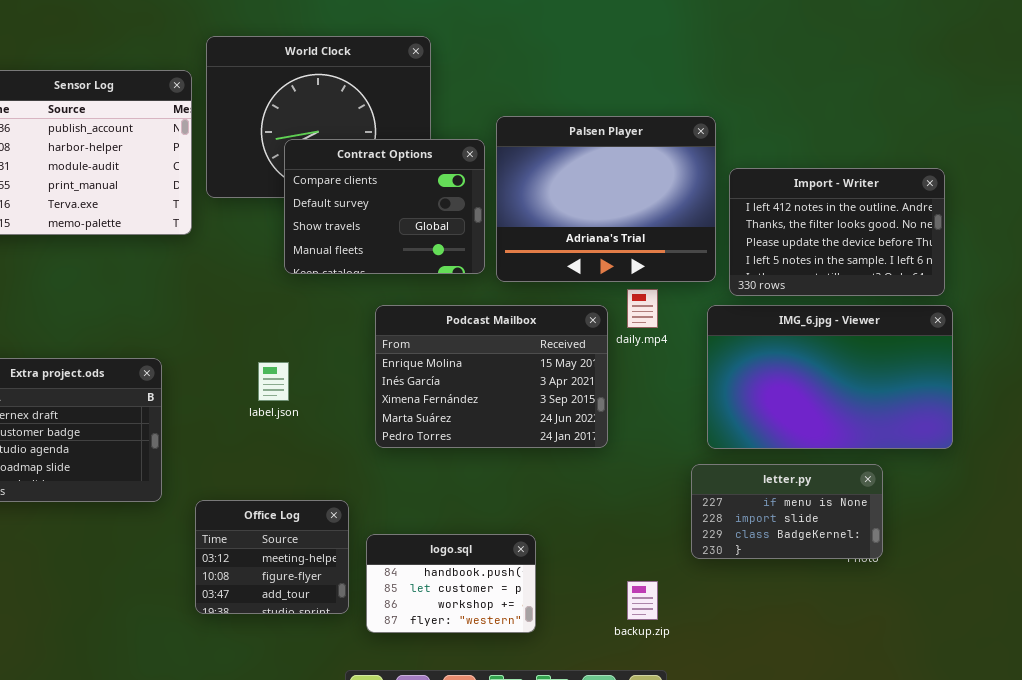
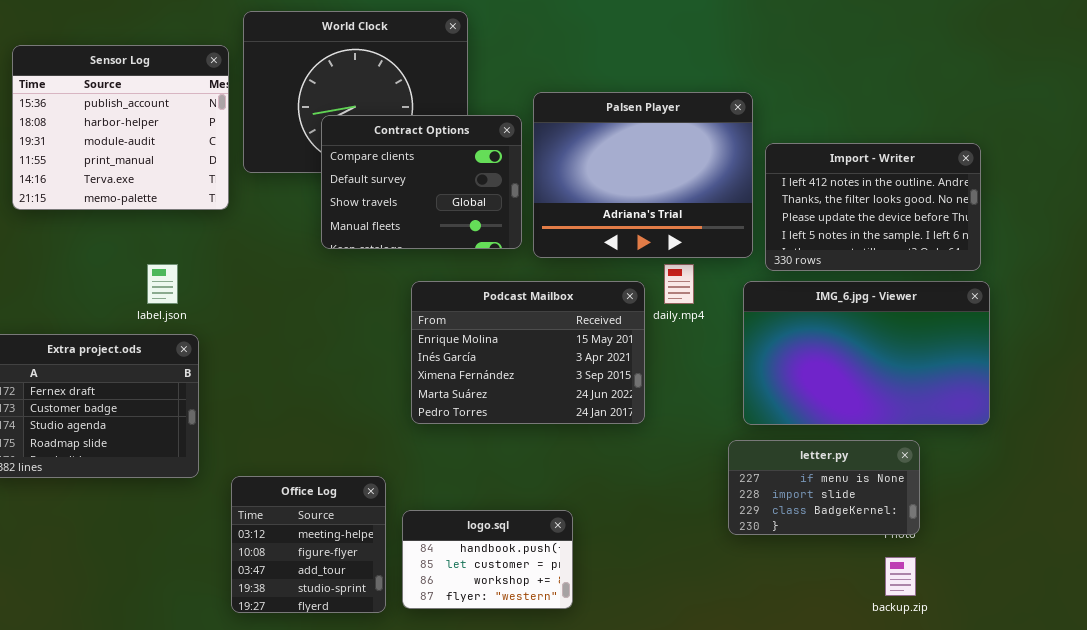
label.json: [258,362,289,401] -> [147,264,178,304], moved
Office Log: [195,500,349,614] -> [231,476,386,613], resized
backup.zip: [627,581,658,620] -> [885,557,916,596], moved

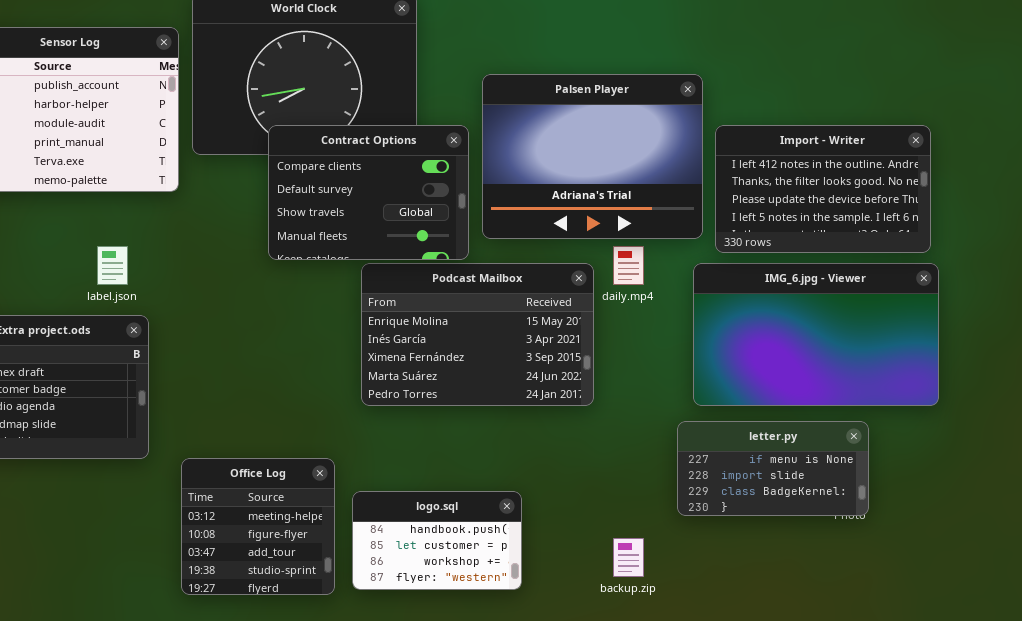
Contract Options: [321,115,522,249] -> [268,125,469,260], moved
backup.zip: [885,557,916,596] -> [613,538,644,577], moved

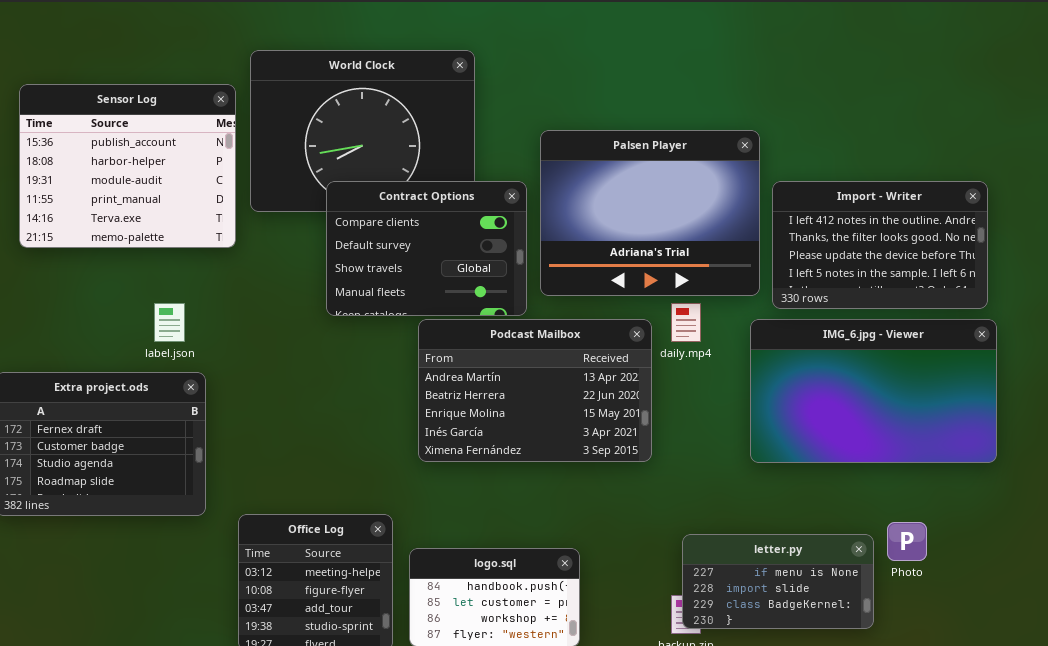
Podcast Mailbox: [361,263,594,406] -> [418,319,652,462], scrolled up 2 rows
letter.py: [677,421,869,516] -> [682,534,874,629], moved

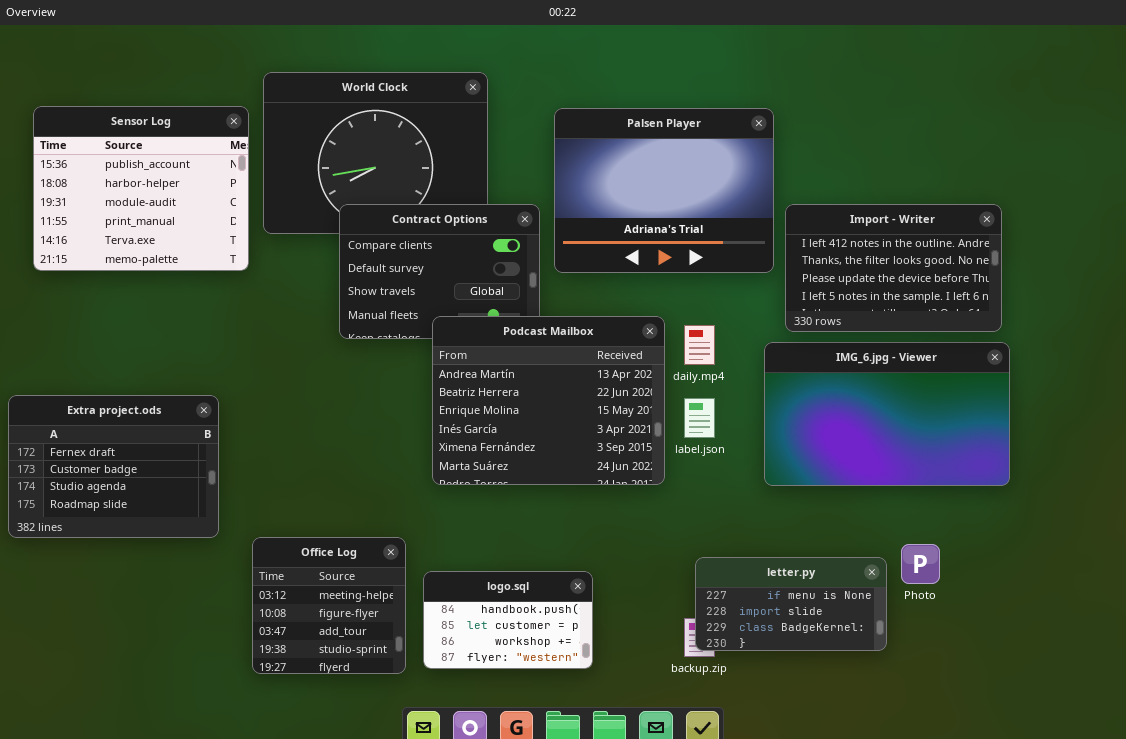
Palsen Player: [540,130,760,296] -> [554,108,774,273], moved
label.json: [154,303,185,342] -> [684,398,715,438], moved
Podcast Mailbox: [418,319,652,462] -> [432,316,665,485], resized

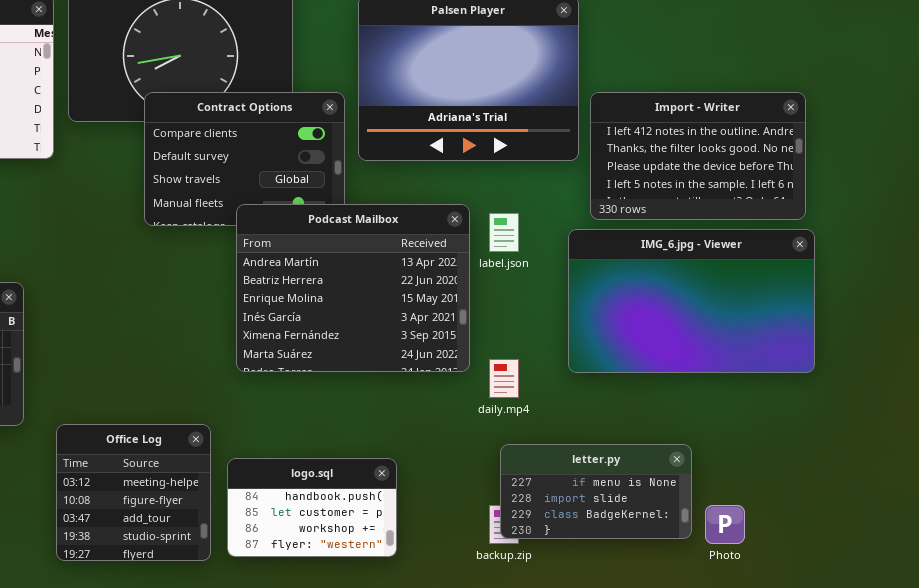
daily.mp4: [684,325,715,365] -> [489,359,519,398], moved
label.json: [684,398,715,438] -> [489,213,519,252], moved
Photo: [901,544,940,584] -> [705,505,745,544], moved

